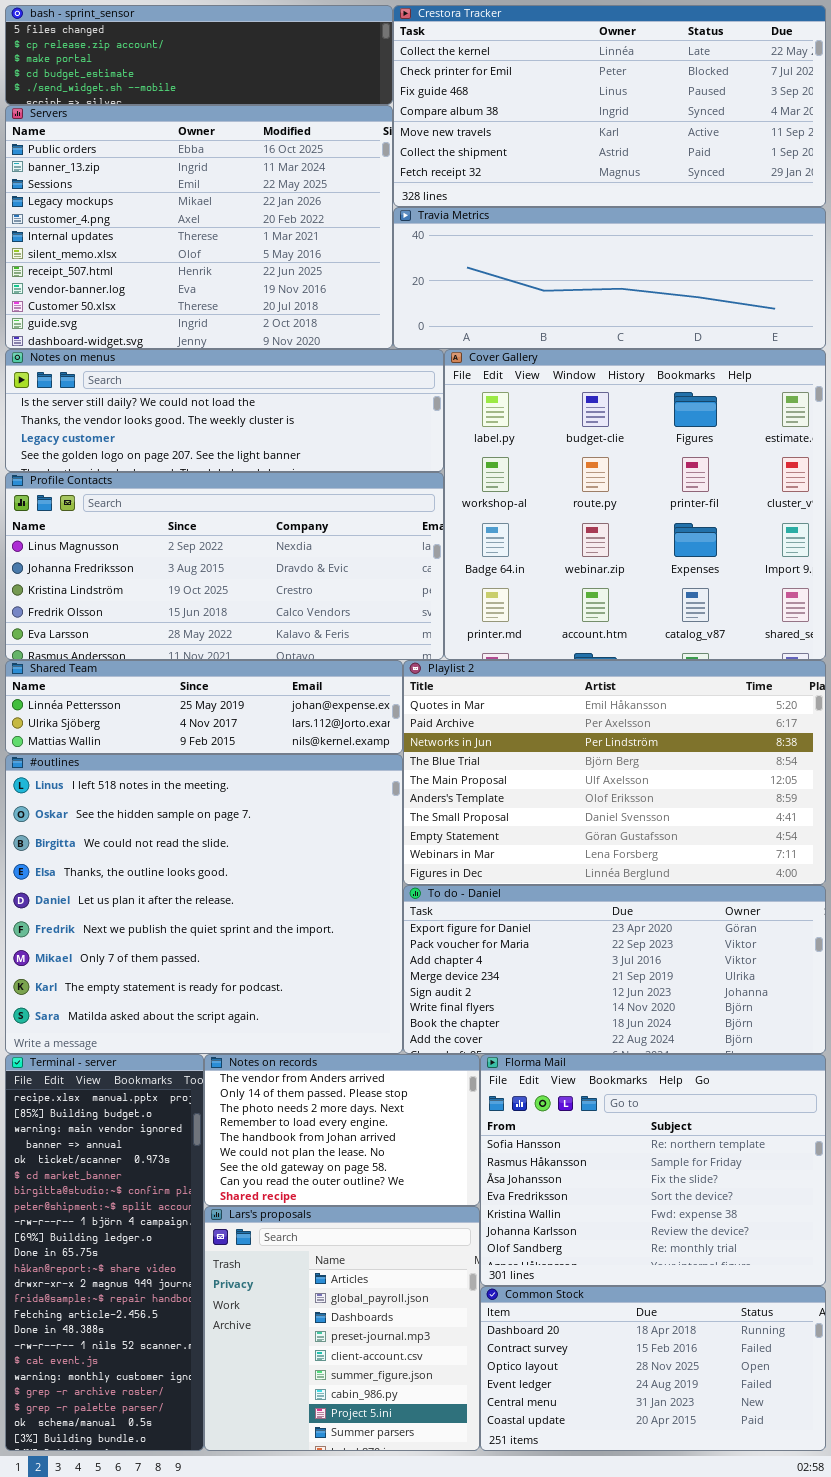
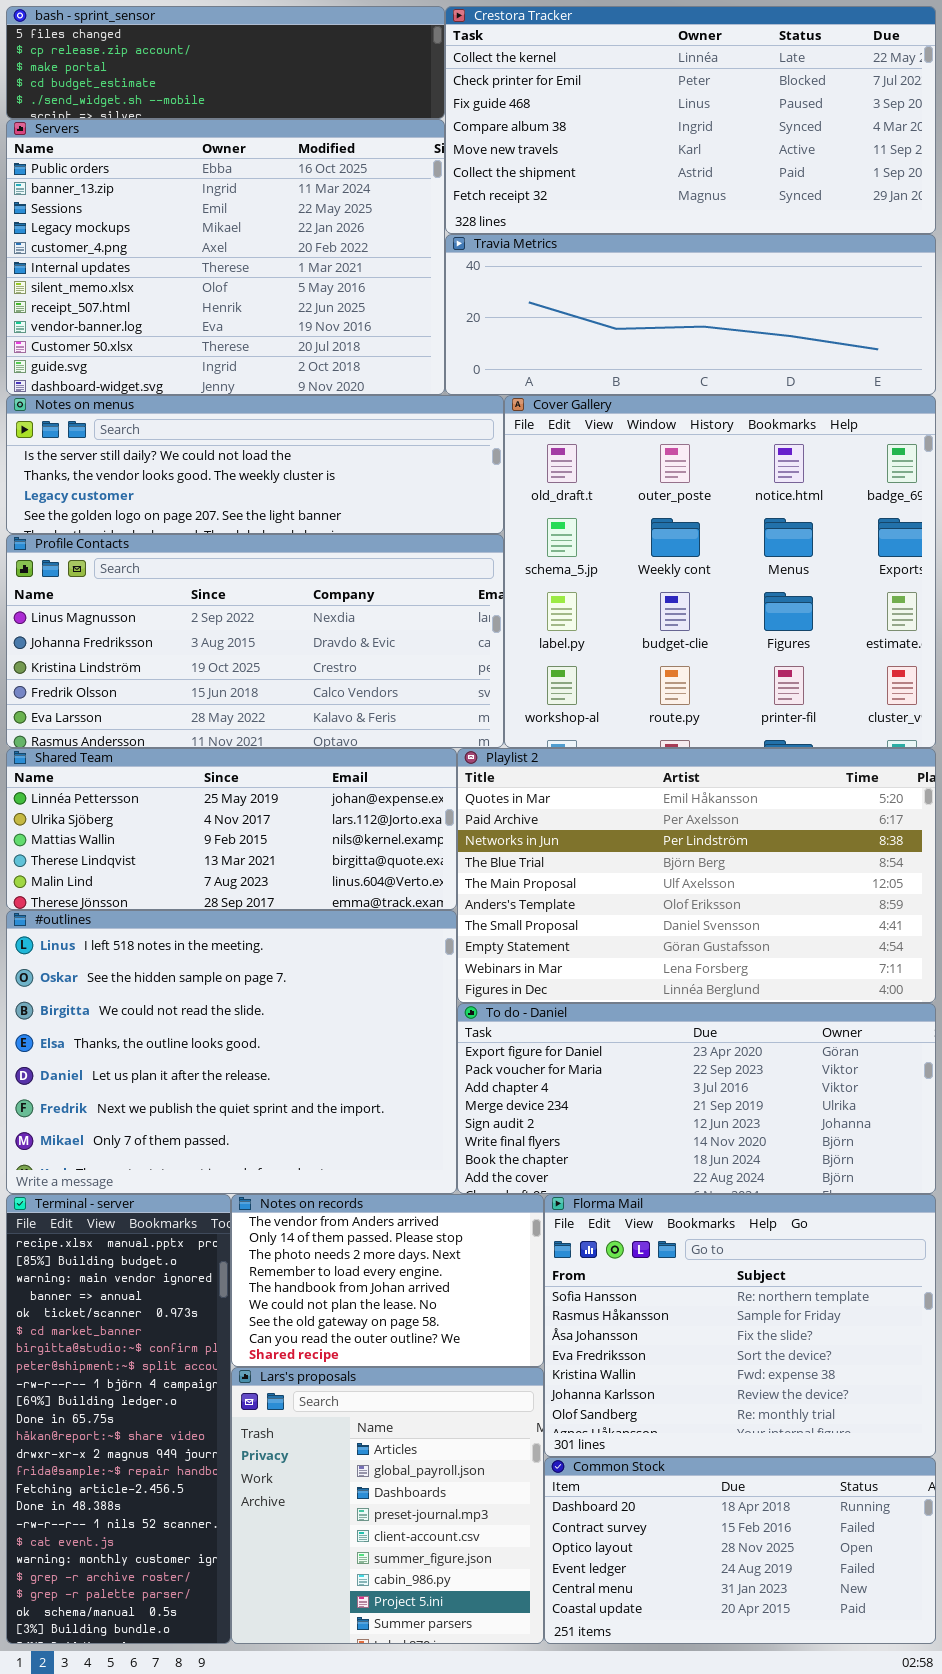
Cover Gallery: [444,349,826,660] -> [504,395,936,748], scrolled up 2 rows
Shared Team: [5,660,403,754] -> [6,748,457,910], resized
#outlines: [5,754,403,1054] -> [6,910,457,1194], resized

